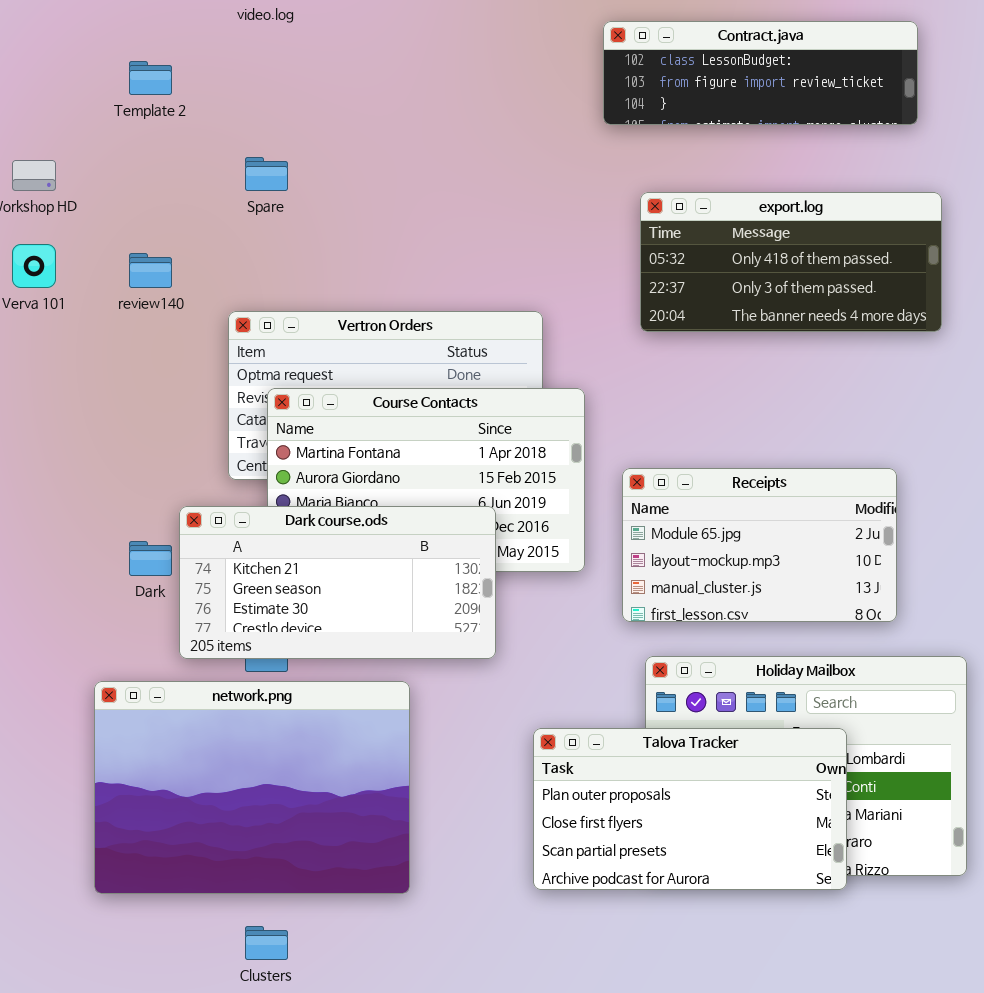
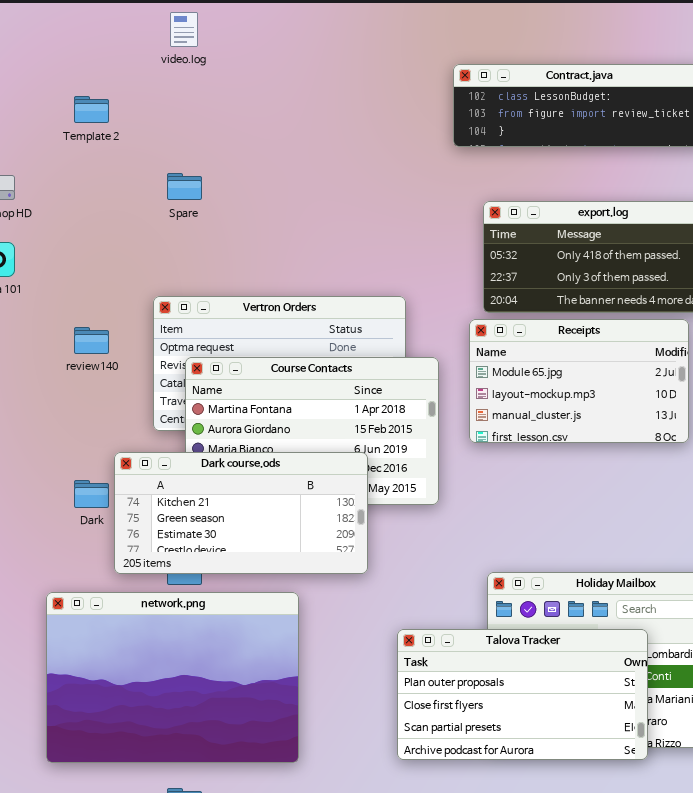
review140: [129,253,172,288] -> [74,327,109,354], moved
Receipts: [622,468,897,622] -> [469,319,689,443], moved

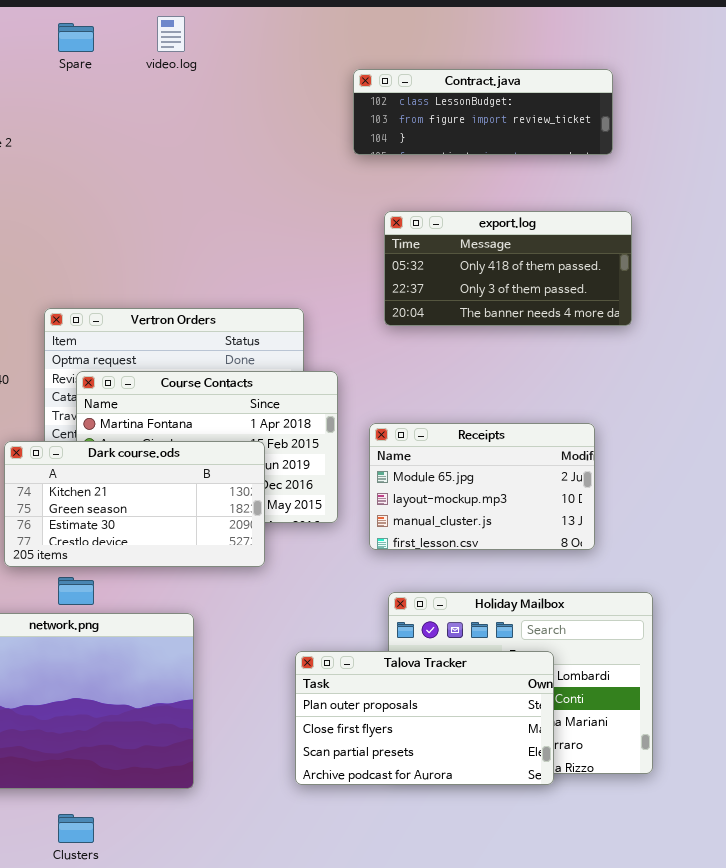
video.log: [170,12,198,47] -> [157,16,185,52], moved
Spare: [167,173,202,200] -> [58,23,94,52], moved
Receipts: [469,319,689,443] -> [369,423,595,550], moved
Dark course.ods: [114,452,368,574] -> [4,441,265,567], moved

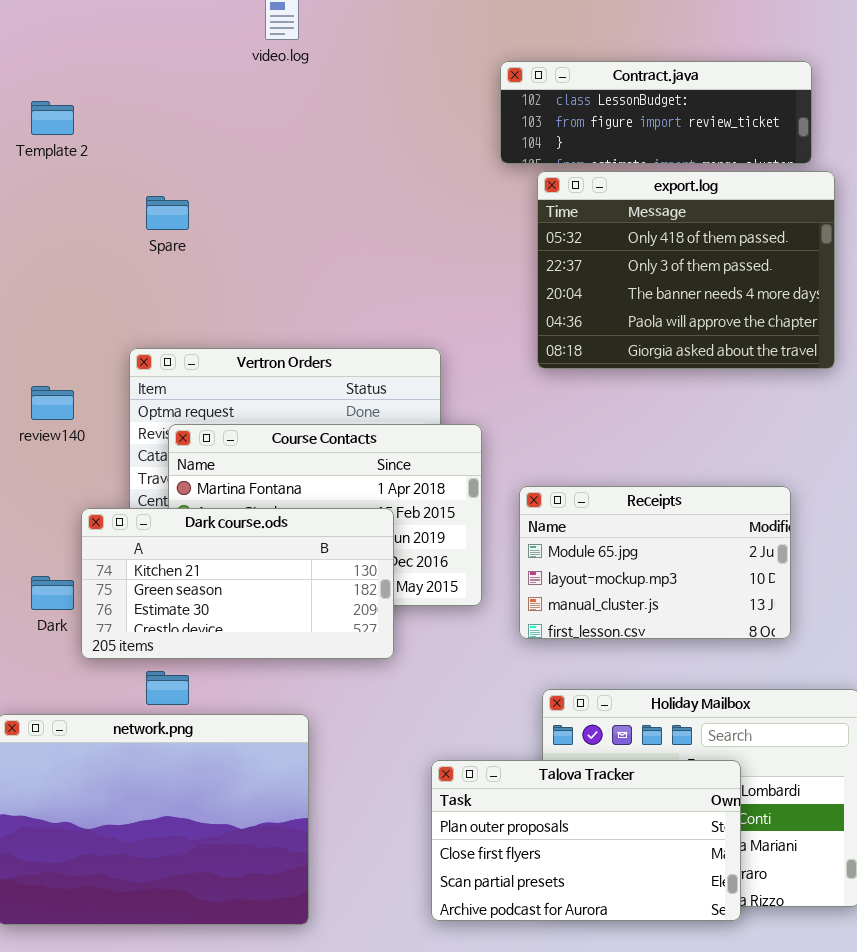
Spare: [58,23,94,52] -> [146,196,189,230], moved
export.log: [384,211,632,326] -> [537,171,835,369], resized

